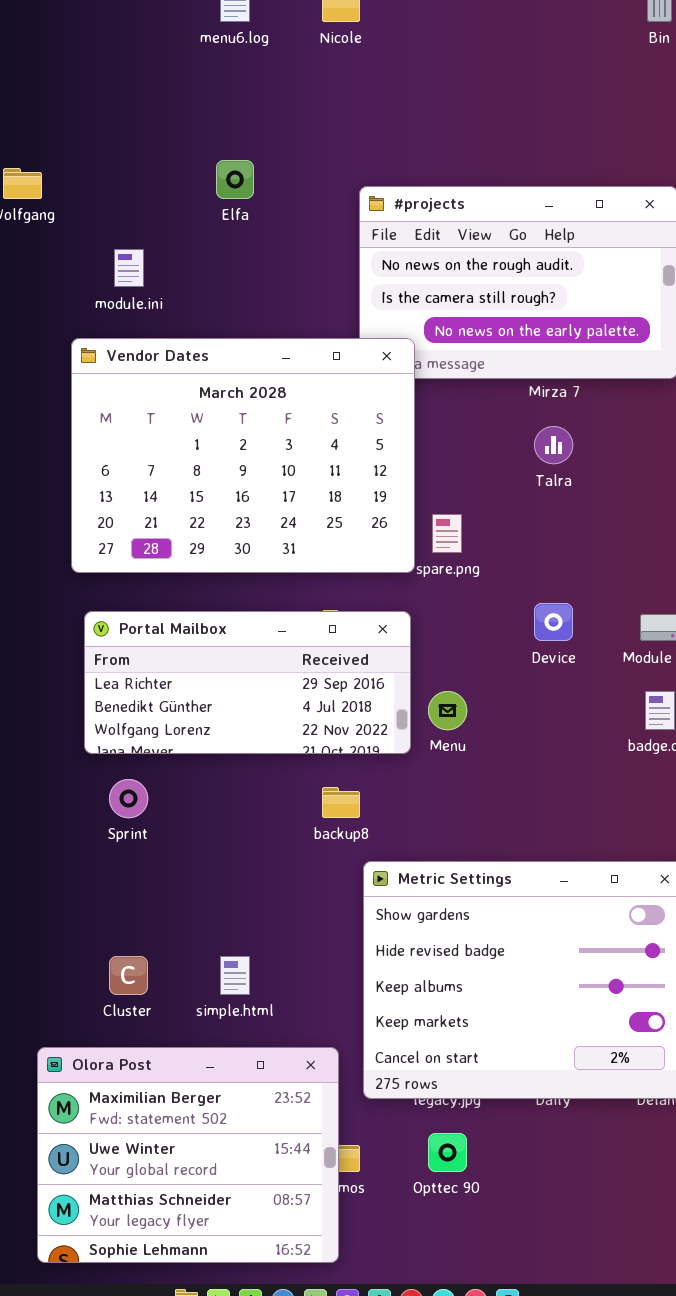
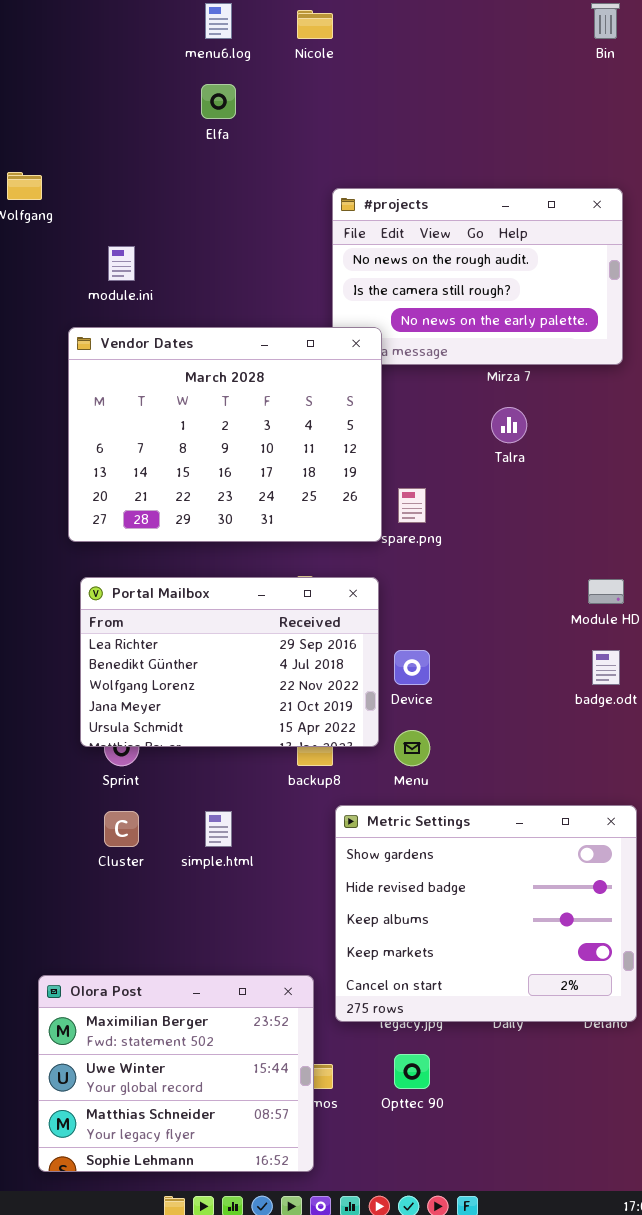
Elfa: [216,160,254,199] -> [201,84,236,119], moved
Device: [534,603,573,641] -> [394,650,430,685], moved
Portal Mailbox: [84,611,411,754] -> [80,577,379,747], resized
Menu: [428,691,467,730] -> [394,730,430,766], moved
Cluster: [109,956,148,995] -> [104,811,139,847], moved
simple.html: [220,956,250,995] -> [205,811,232,847], moved

